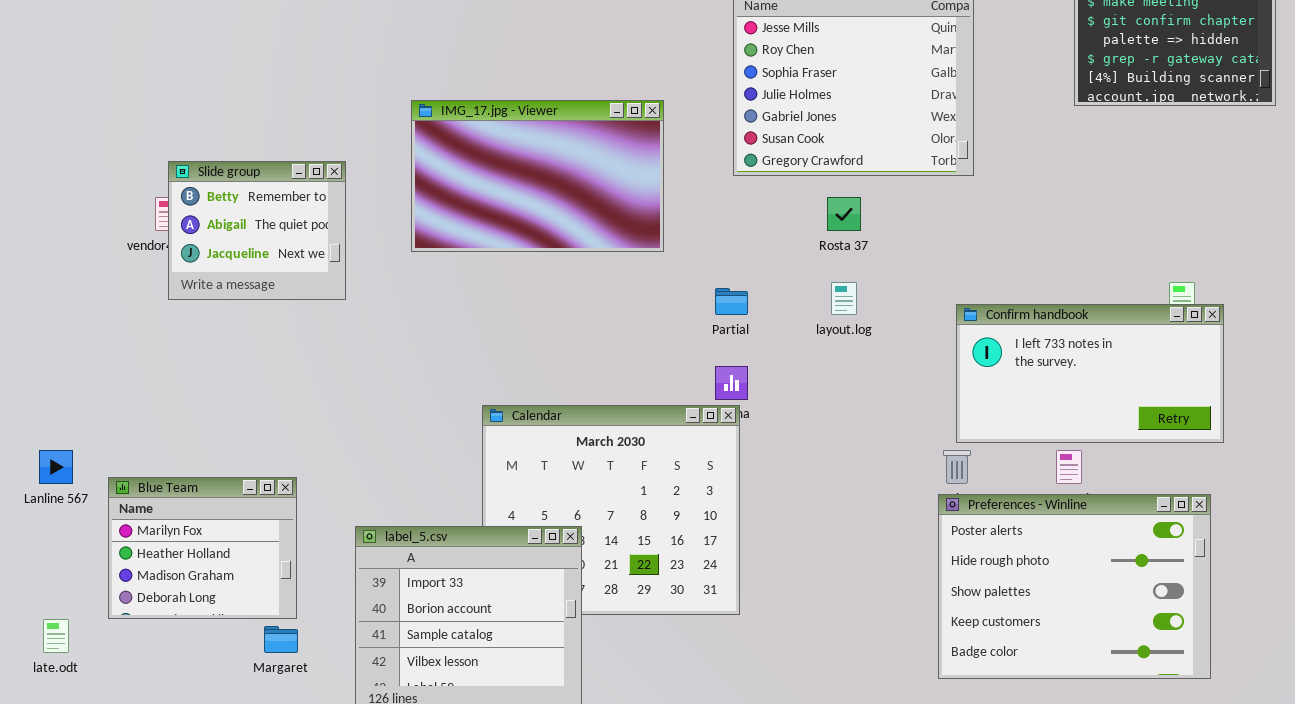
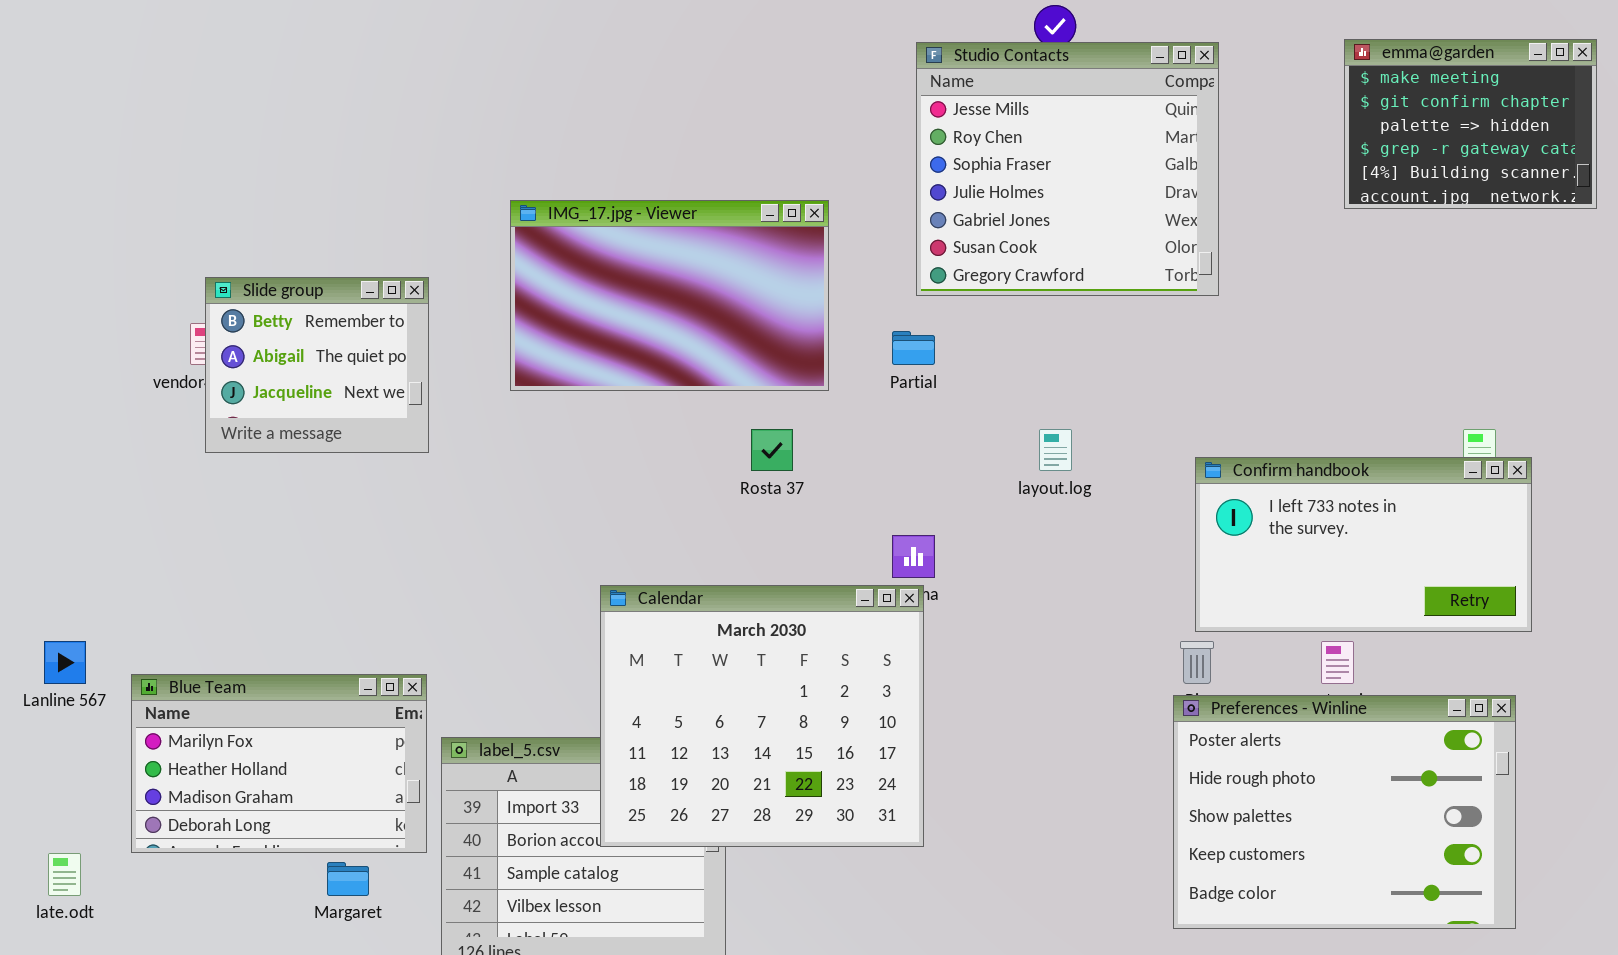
Rosta 37: [827,197,861,231] -> [751,429,793,471], moved
Partial: [715,288,748,315] -> [892,331,935,365], moved
Calendar: [482,405,740,615] -> [600,585,924,847], raised
Blue Team: [108,477,297,619] -> [131,674,427,853], resized

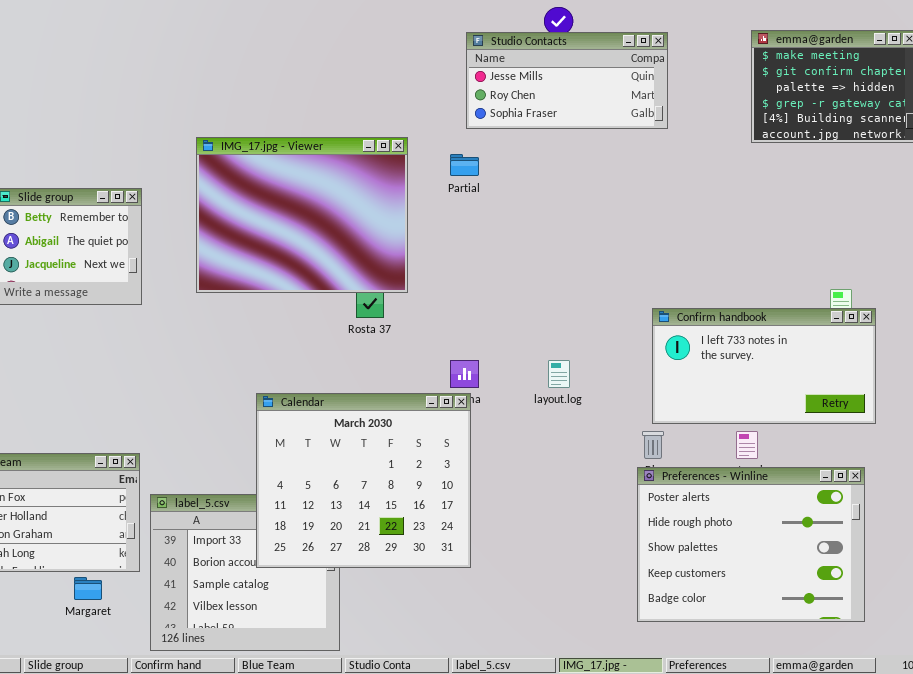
Studio Contacts: [916,42,1219,296] -> [466,32,668,129], resized
IMG_17.jpg - Viewer: [510,200,829,391] -> [196,137,408,293], resized
Partial: [892,331,935,365] -> [450,154,479,176], moved
layout.log: [1039,429,1072,471] -> [548,360,570,388], moved

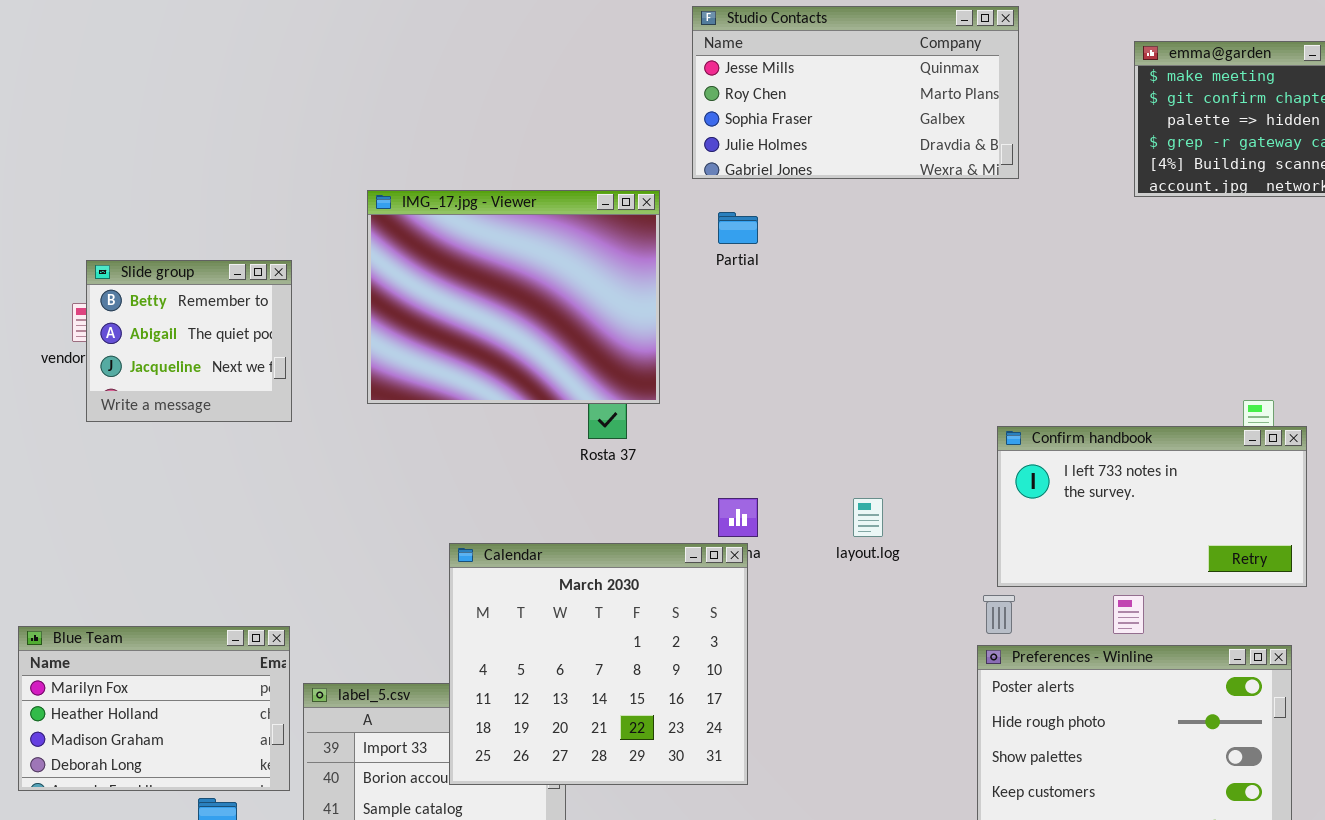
Studio Contacts: [466,32,668,129] -> [692,6,1019,179], resized

